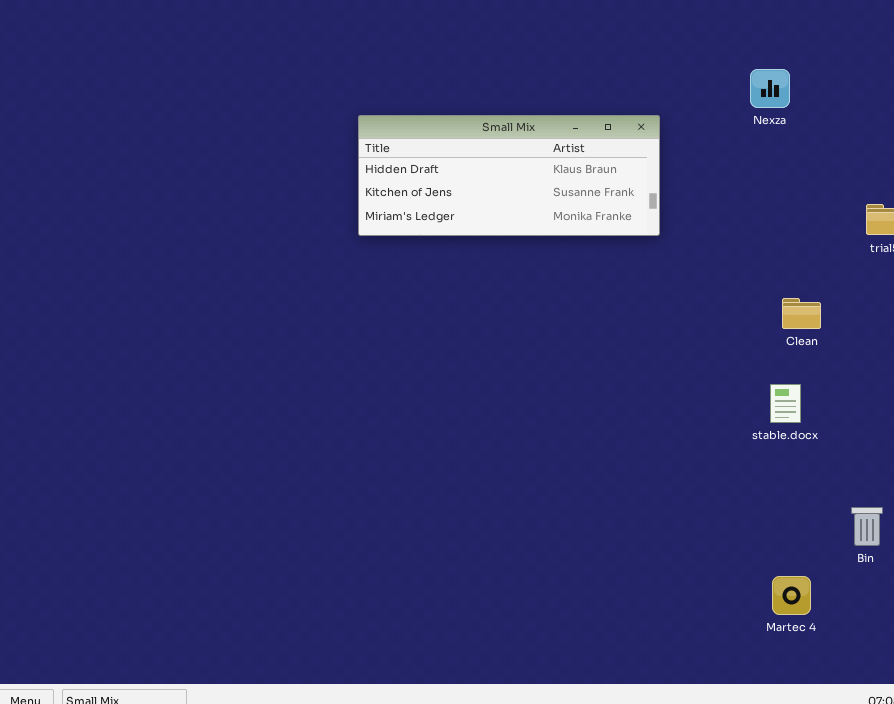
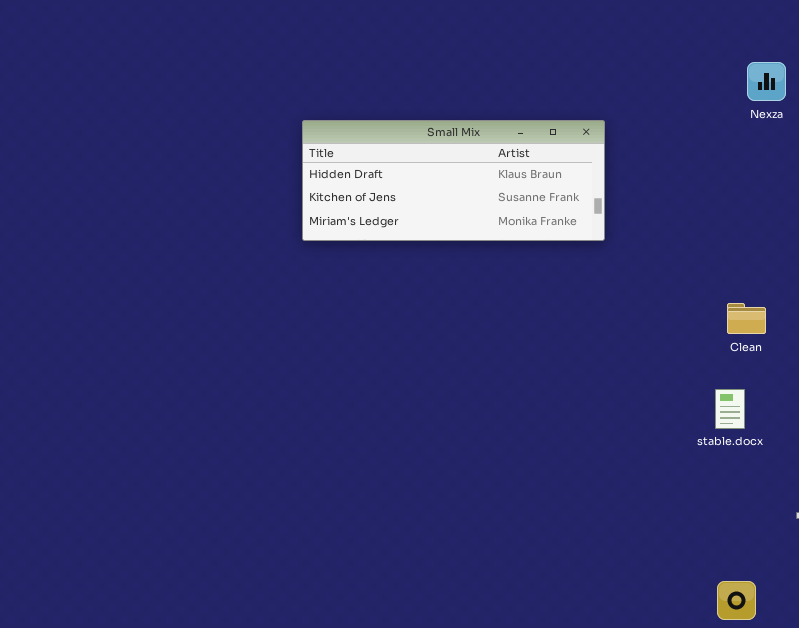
Nexza: [750,69,790,108] -> [747,62,786,101], moved

